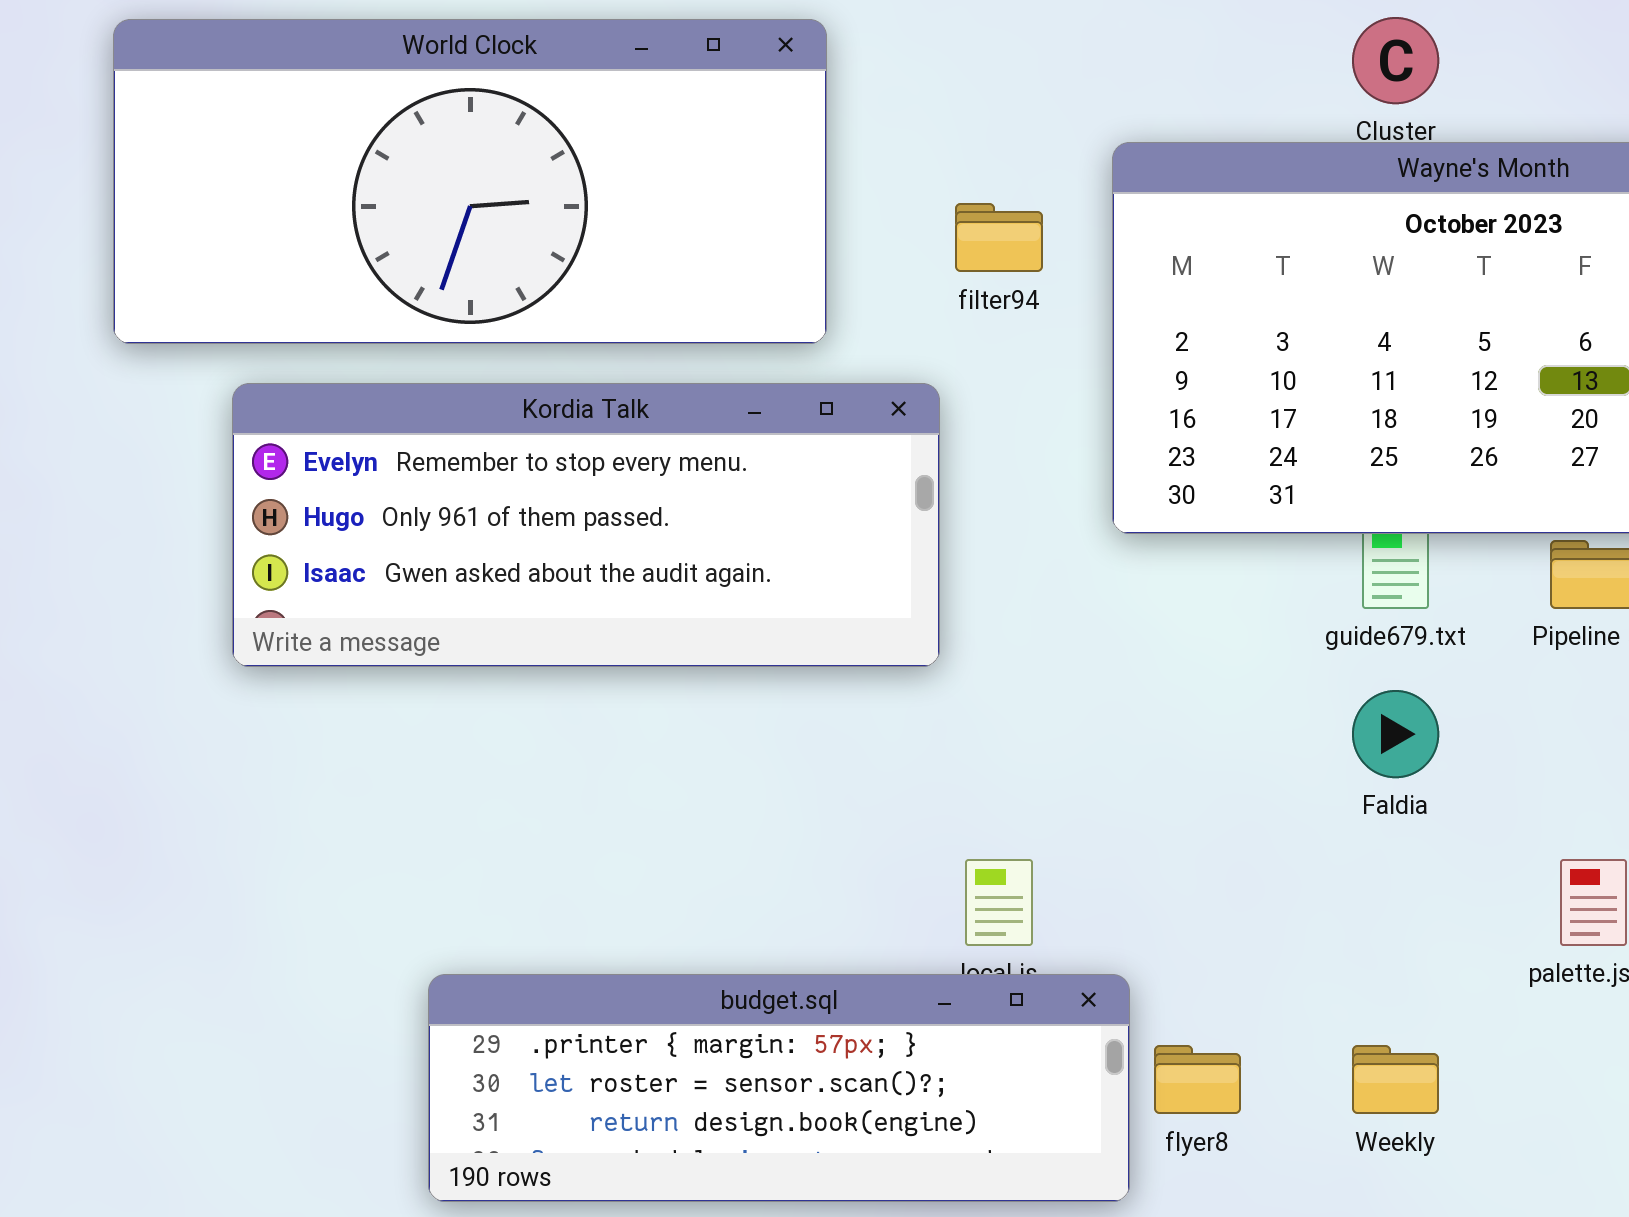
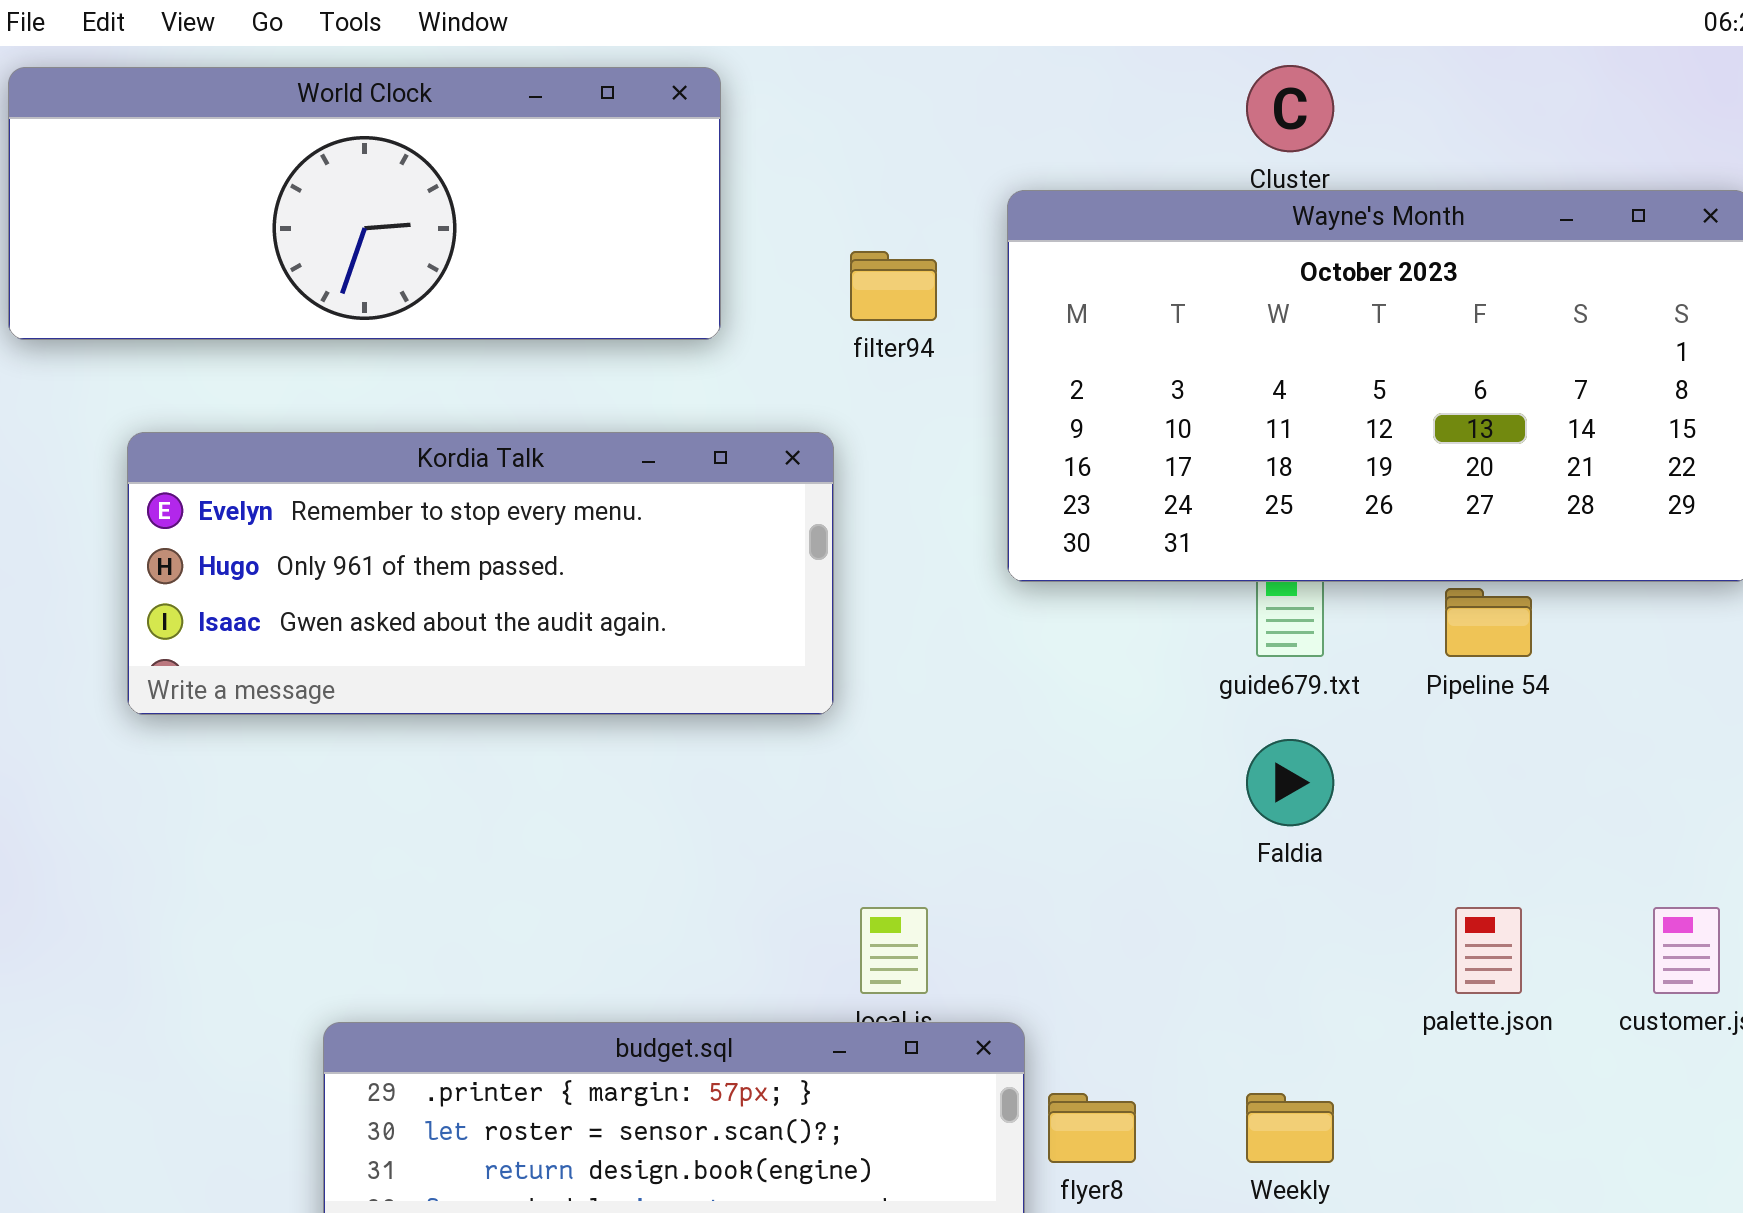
World Clock: [113,19,827,344] -> [8,67,721,340], resized

